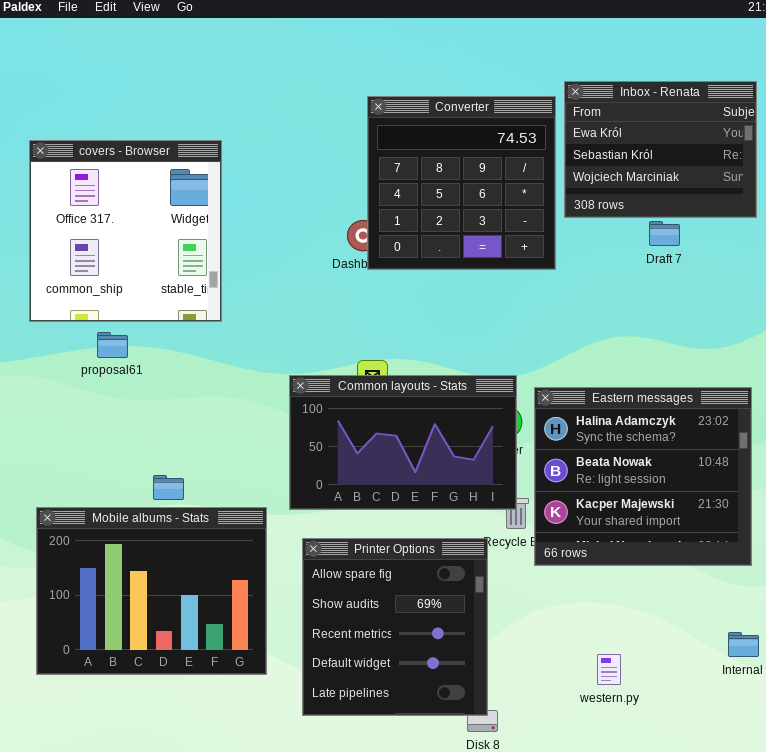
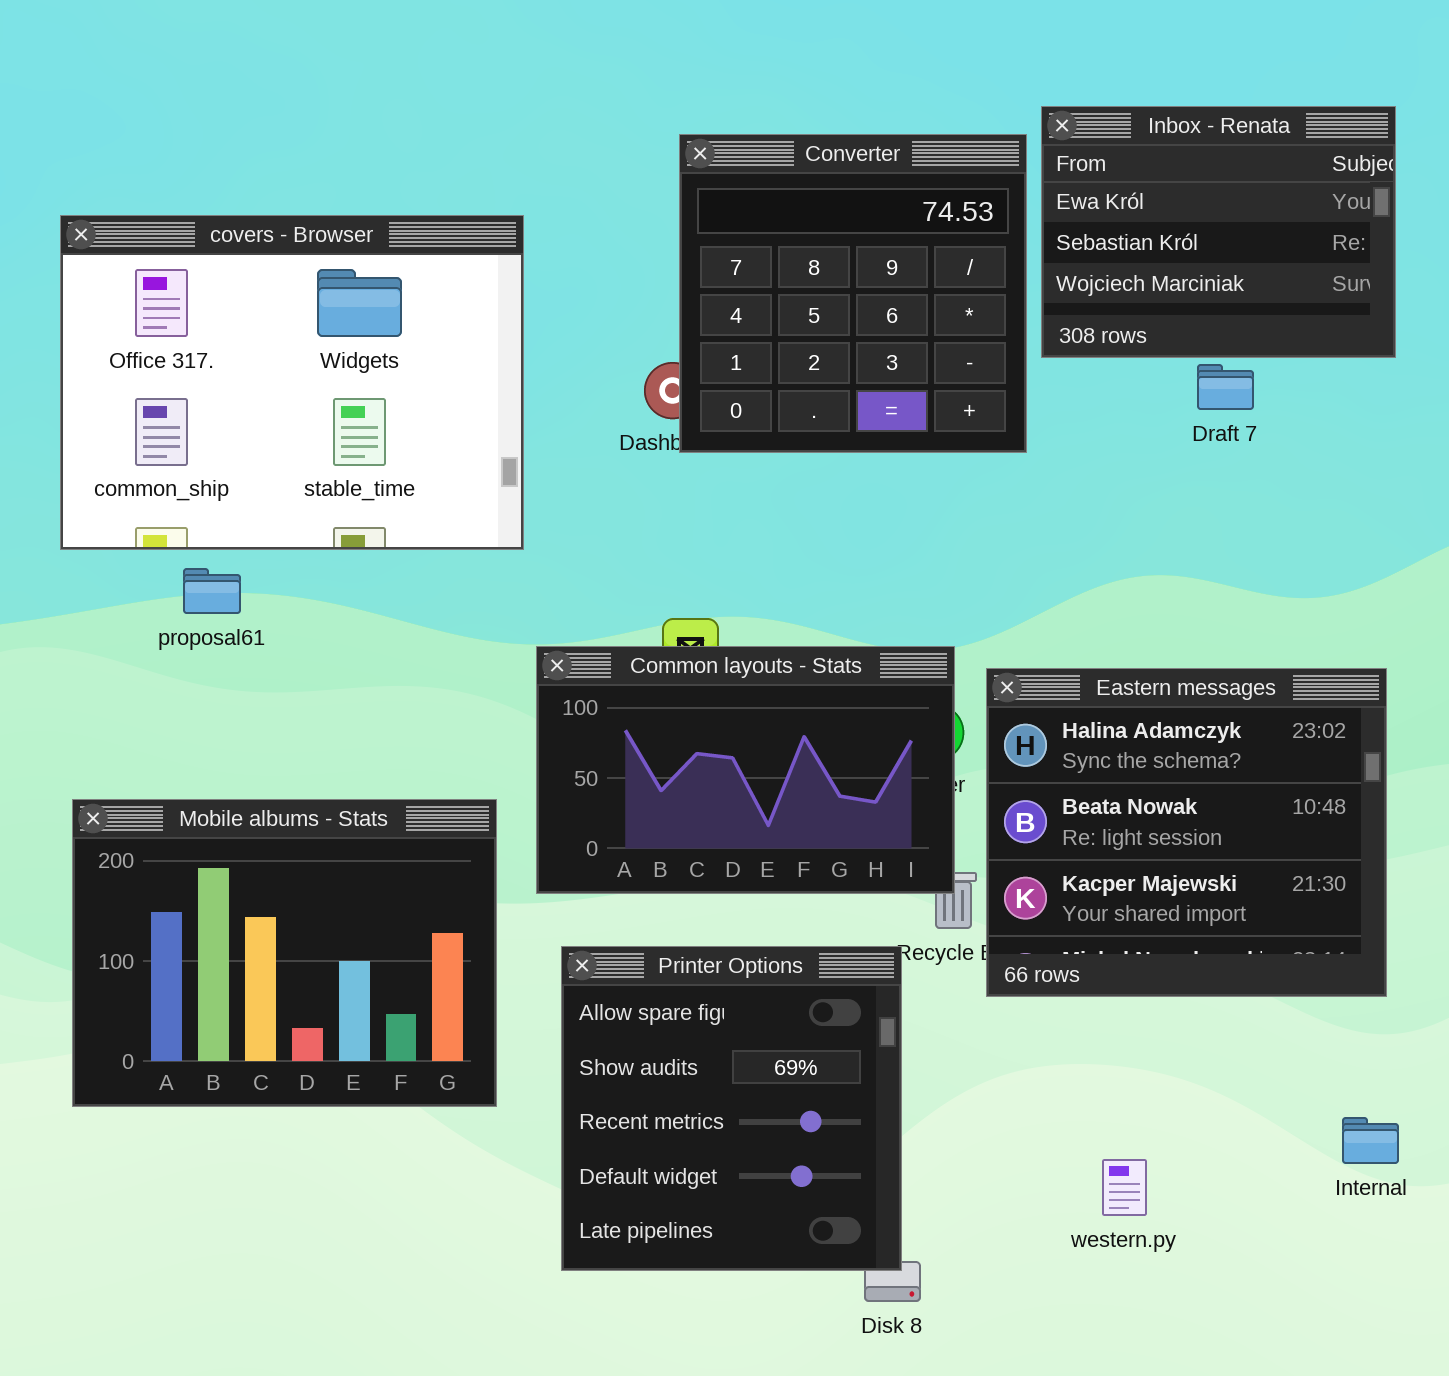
covers - Browser: [29,140,222,322] -> [60,215,524,550], resized
Mobile albums - Stats: [36,507,267,675] -> [72,799,497,1107], moved

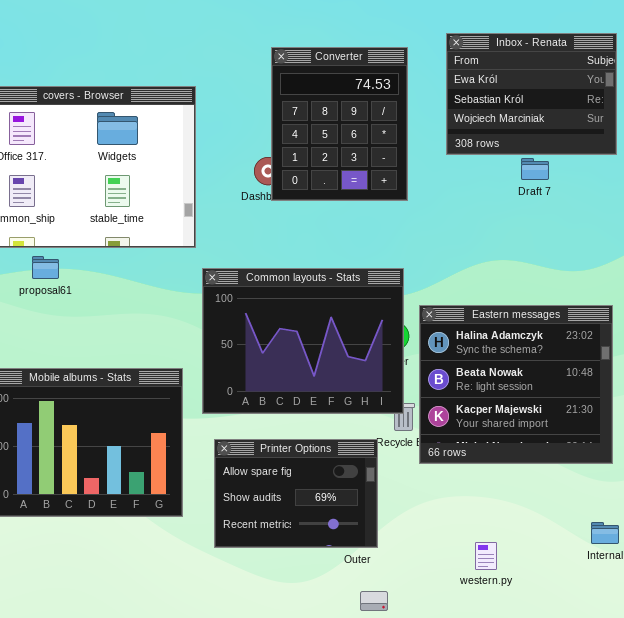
Converter: [679,134,1027,453] -> [271,47,408,201], resized
Common layouts - Stats: [536,646,955,894] -> [202,268,404,414], resized
Printer Options: [561,946,902,1271] -> [214,439,378,548], resized

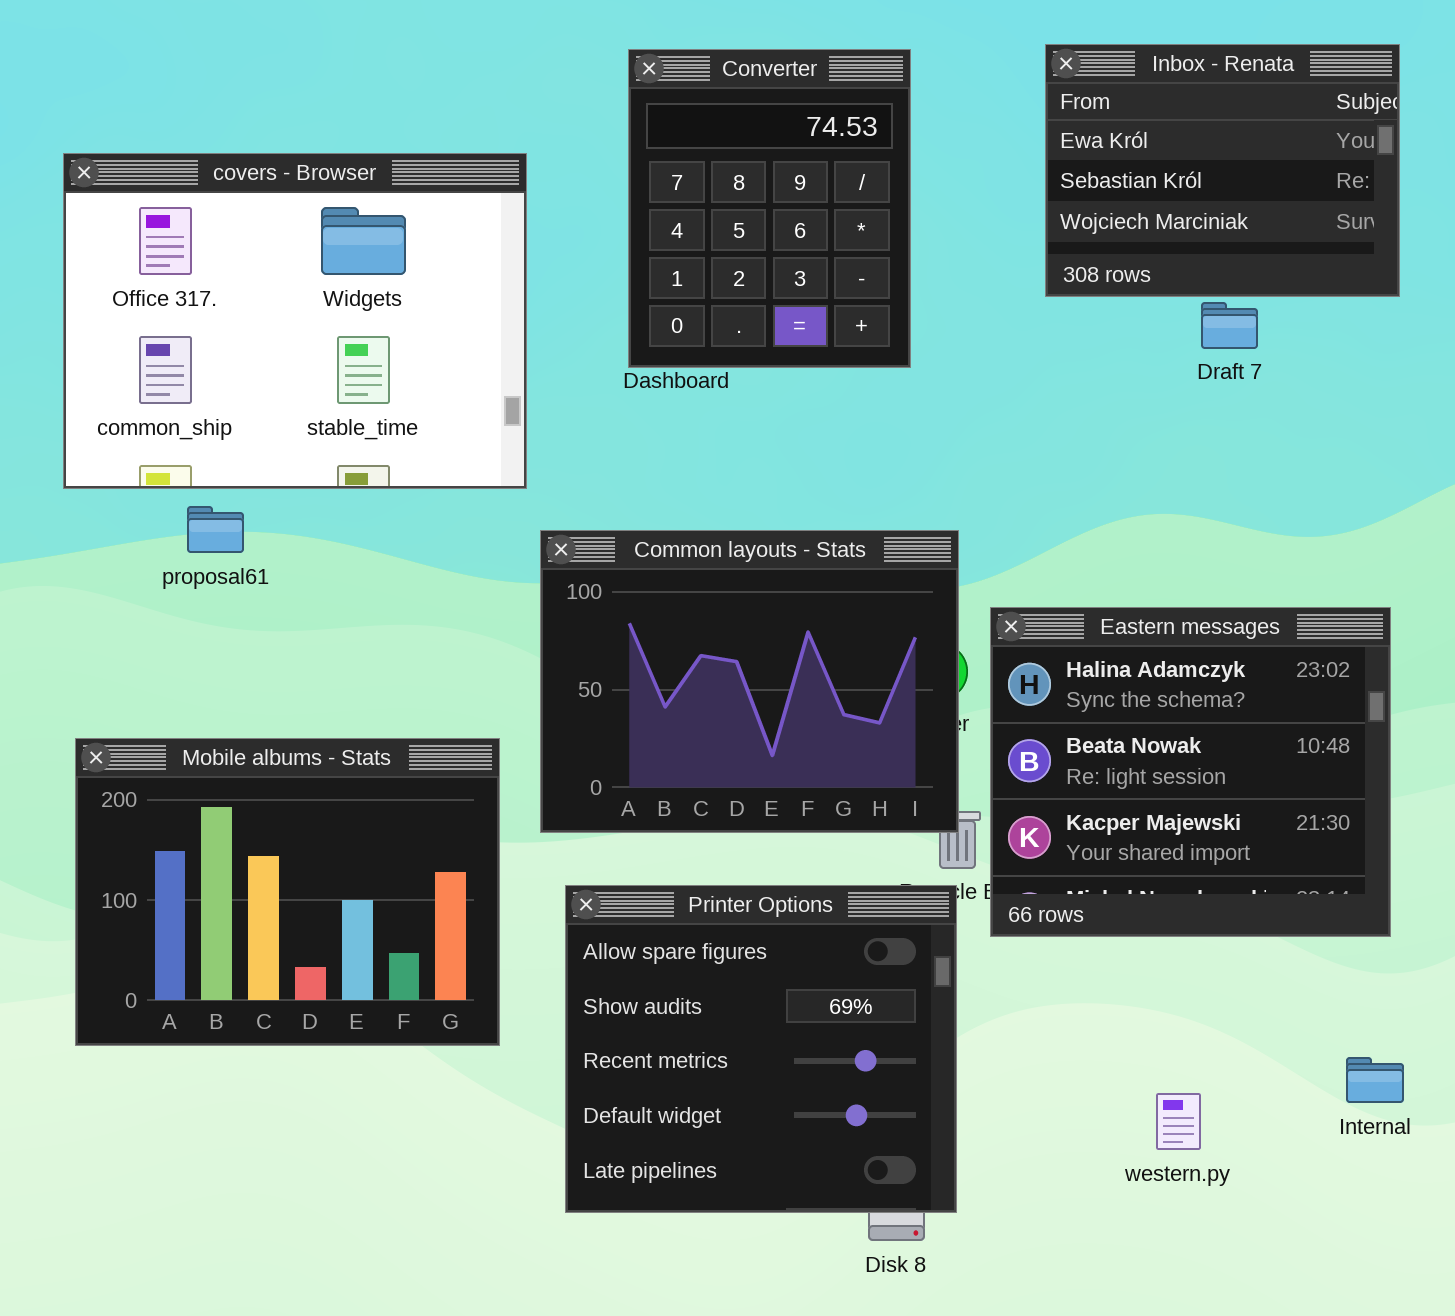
Converter: [271,47,408,201] -> [628,49,911,368], moved
Printer Options: [214,439,378,548] -> [565,885,957,1213], resized
western.py: [475,542,497,570] -> [1156,1093,1201,1150], moved

